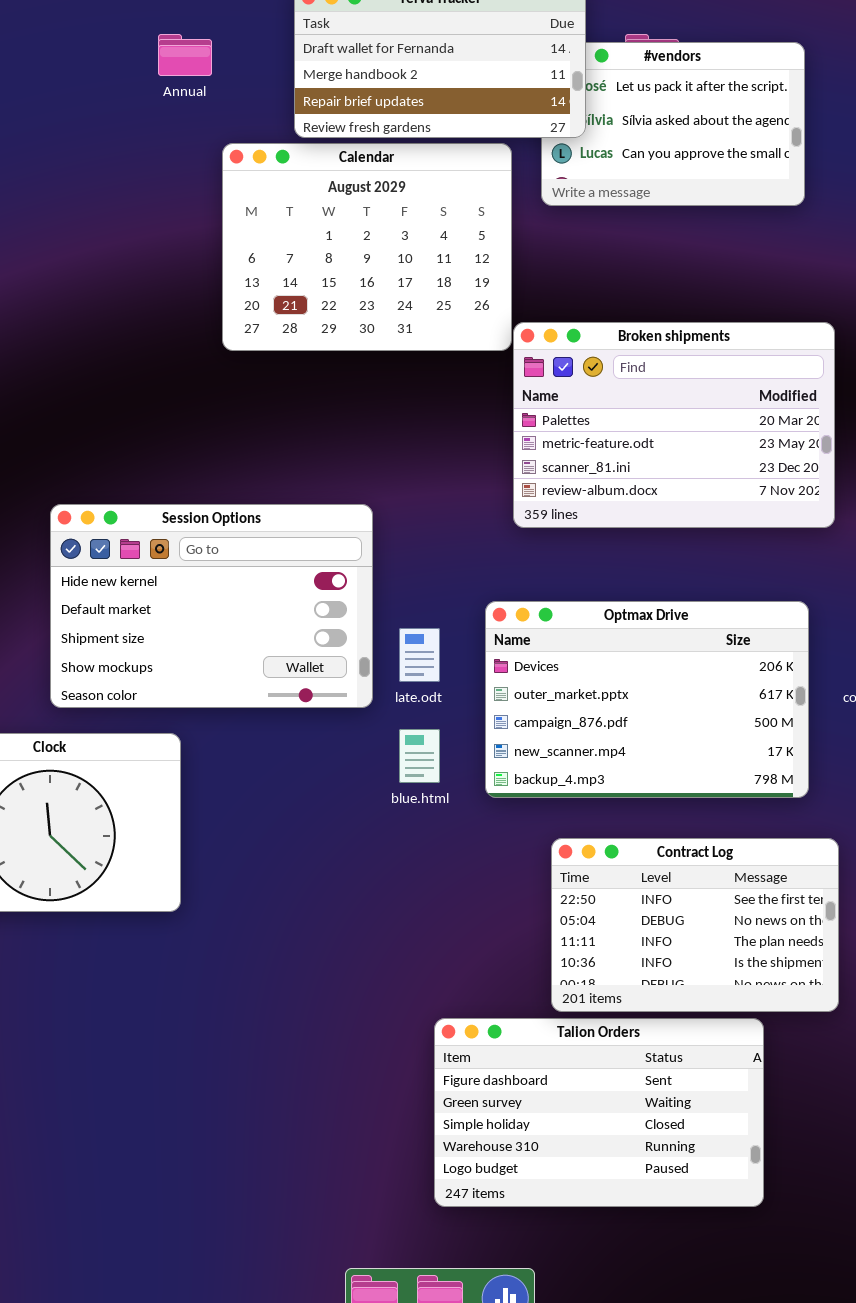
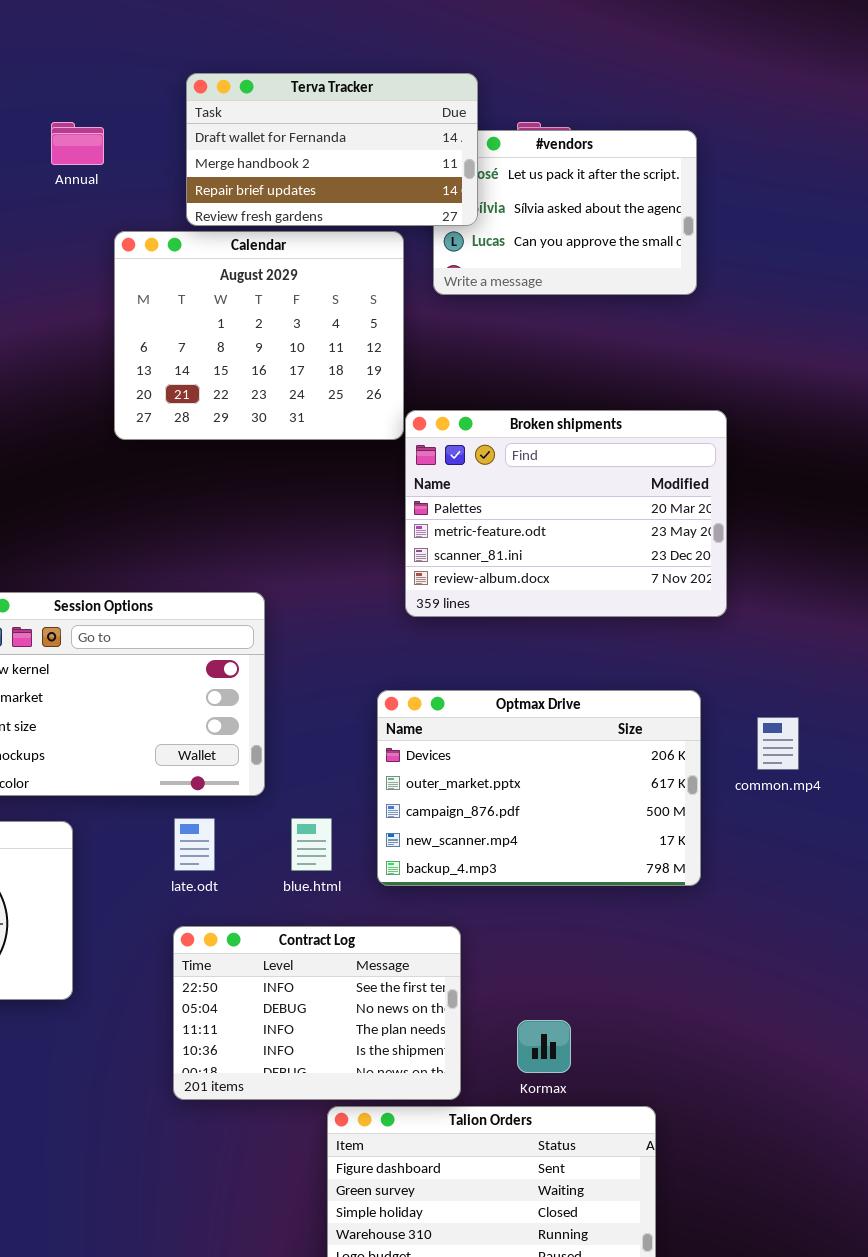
late.odt: [399,628,440,682] -> [174,818,215,871], moved
Contract Log: [551,838,839,1012] -> [173,926,461,1100], moved

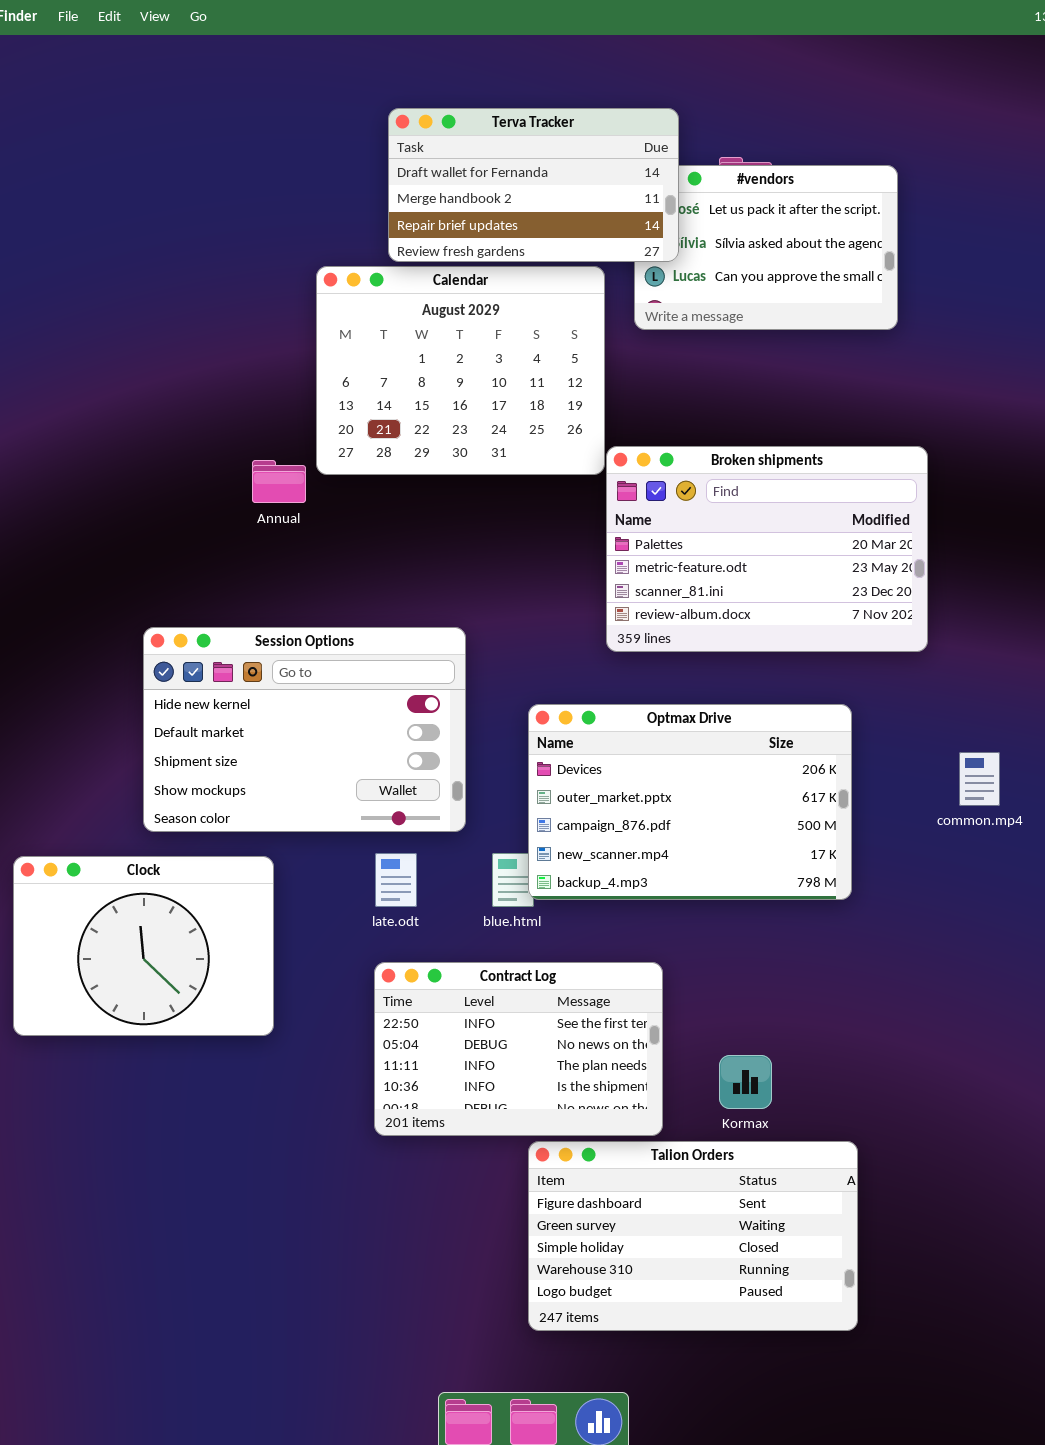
Annual: [51,122,104,165] -> [252,460,306,503], moved
Optmax Drive: [377,690,701,886] -> [528,704,852,900], moved

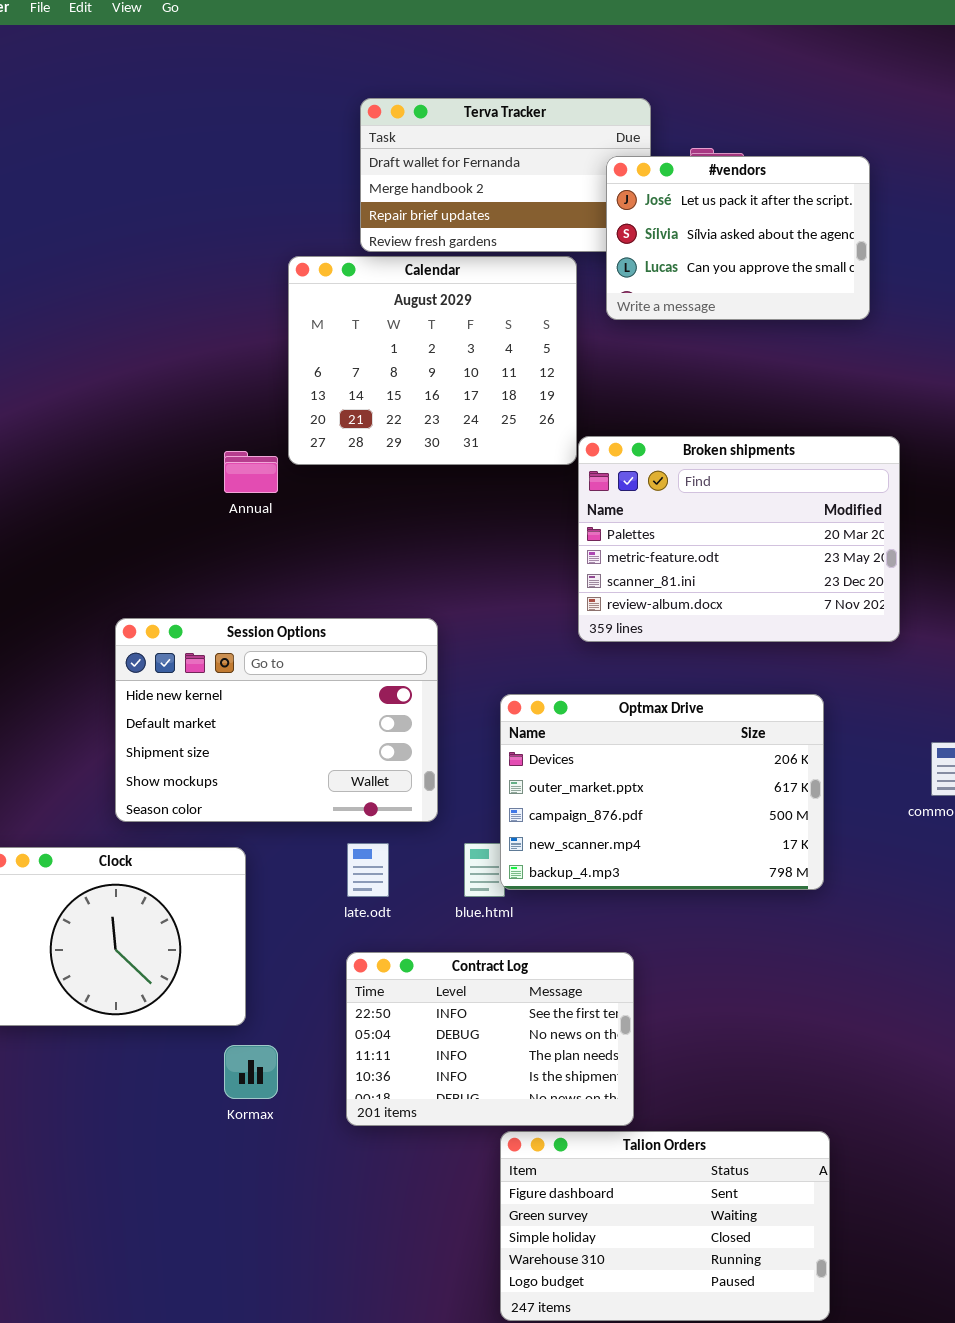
#vendors: [634,165,898,330] -> [606,156,870,320], raised
Kormax: [719,1055,772,1109] -> [224,1045,278,1099], moved

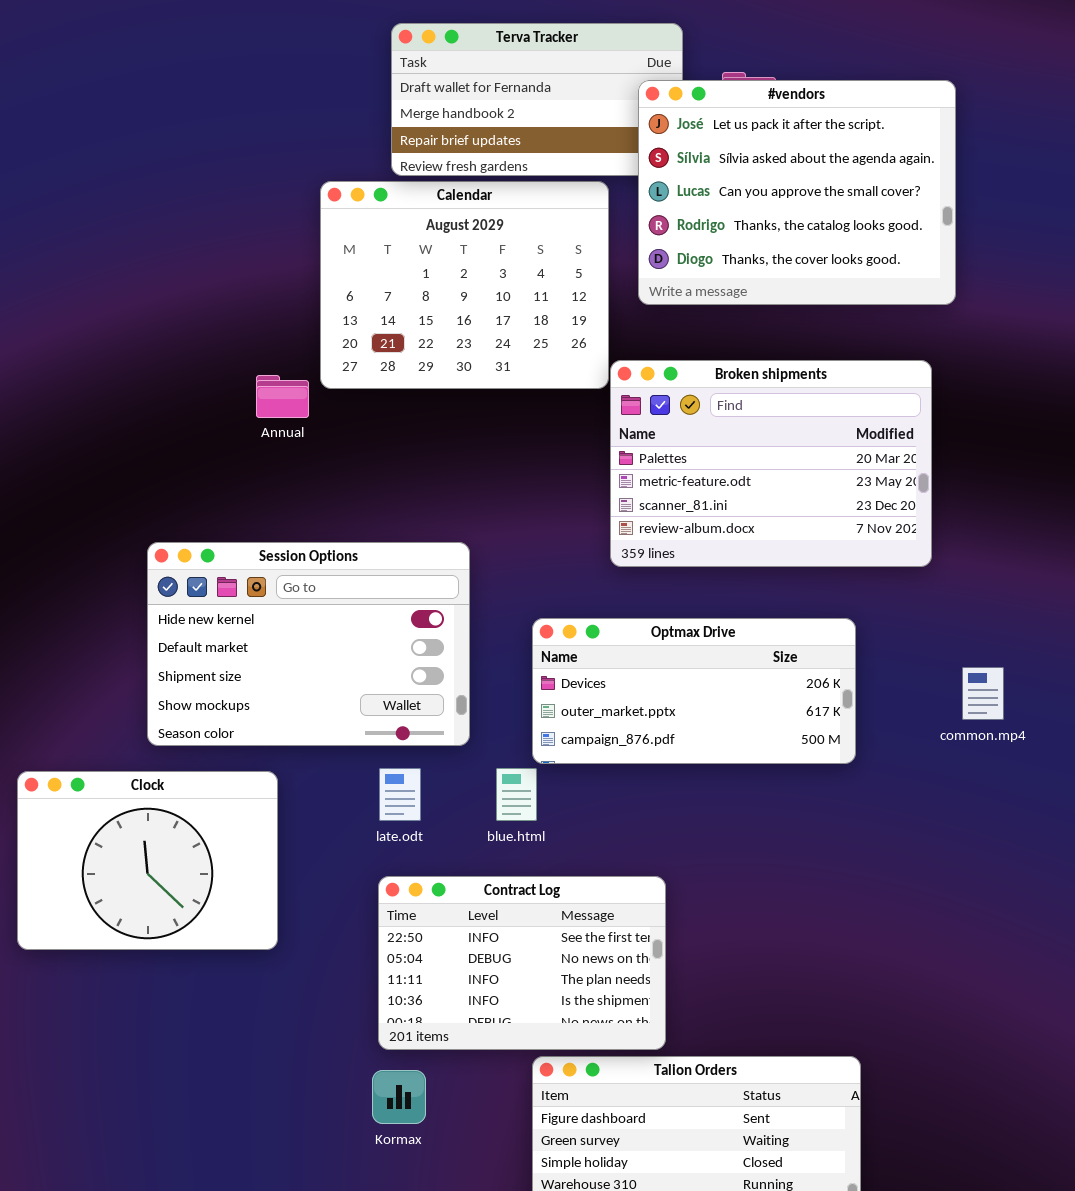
#vendors: [606,156,870,320] -> [638,80,956,305], resized
Optmax Drive: [500,694,824,890] -> [532,618,856,764], resized
Kormax: [224,1045,278,1099] -> [372,1070,426,1124], moved

